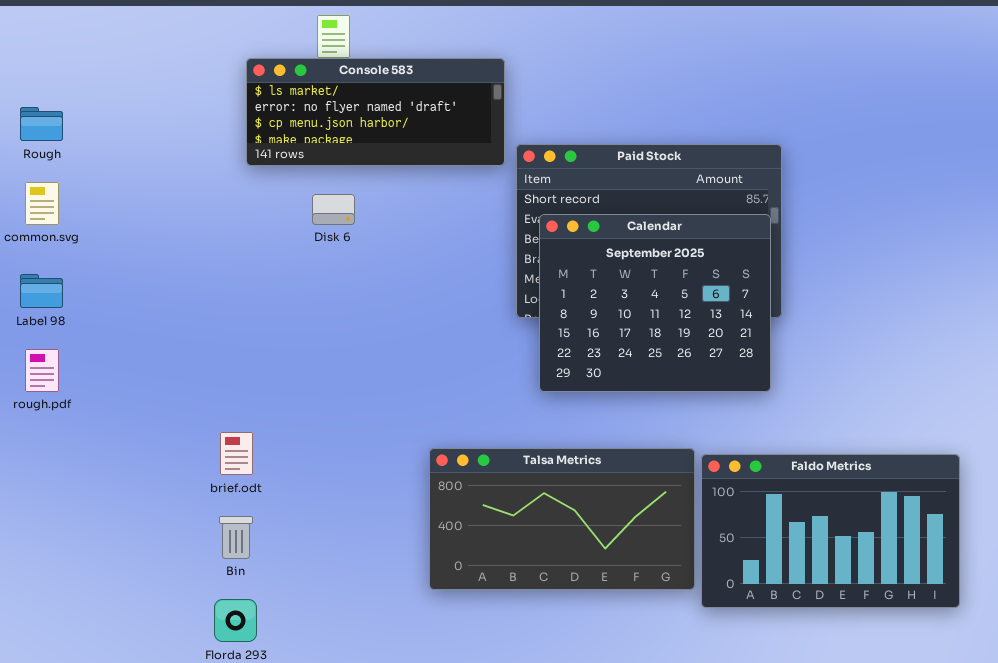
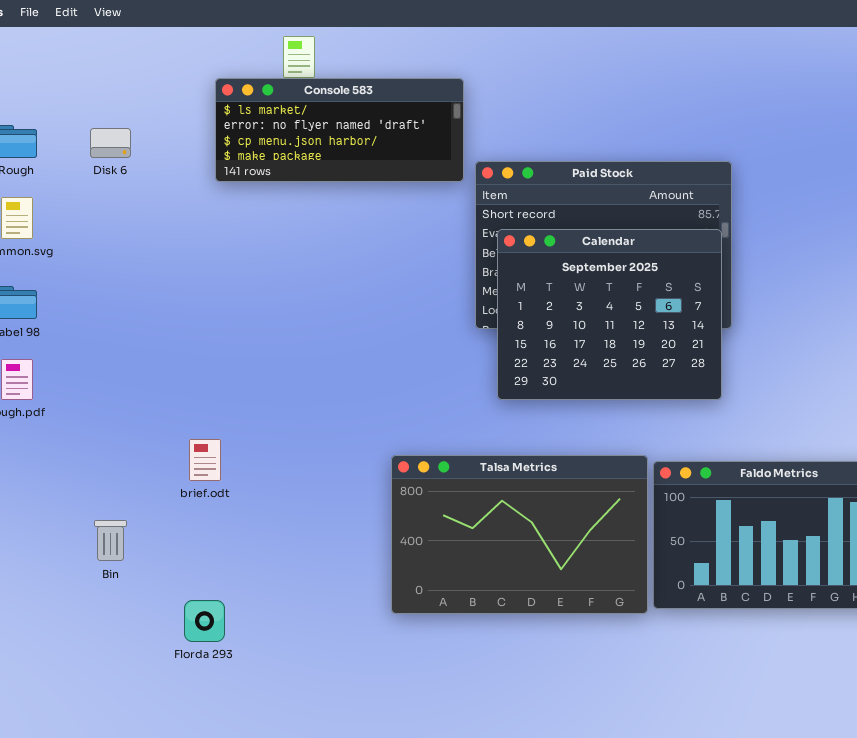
Disk 6: [312,194,355,225] -> [90,128,131,158], moved
Talsa Metrics: [429,448,695,590] -> [391,455,648,614], resized
Bin: [219,516,253,559] -> [94,520,127,561], moved

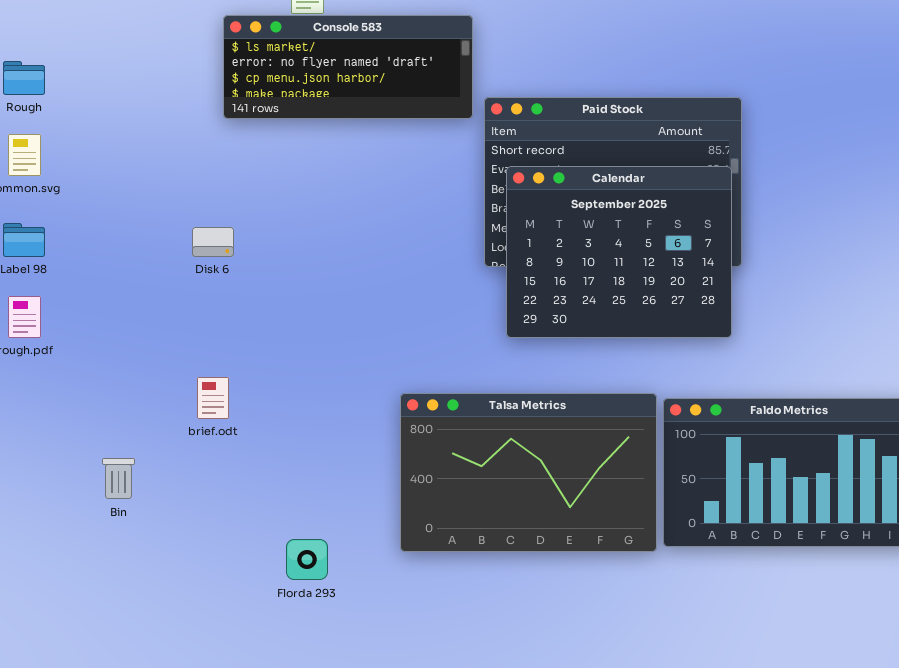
Disk 6: [90,128,131,158] -> [192,227,234,257], moved
Florda 293: [184,600,225,642] -> [286,539,328,580], moved

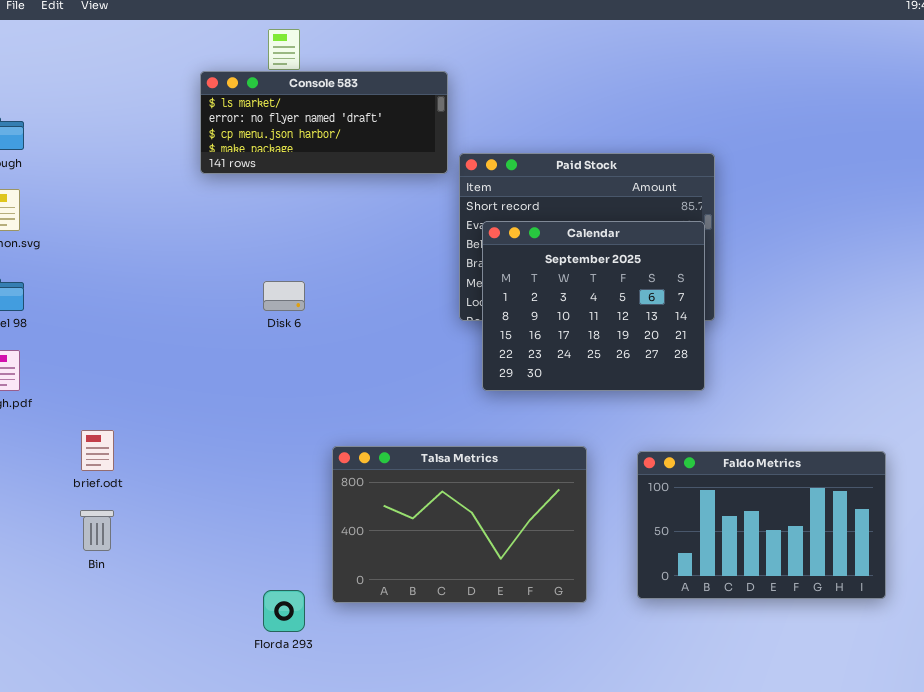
Disk 6: [192,227,234,257] -> [263,281,305,311], moved
brief.odt: [197,377,229,419] -> [81,430,114,471], moved
Talsa Metrics: [400,393,657,552] -> [332,446,587,603], moved

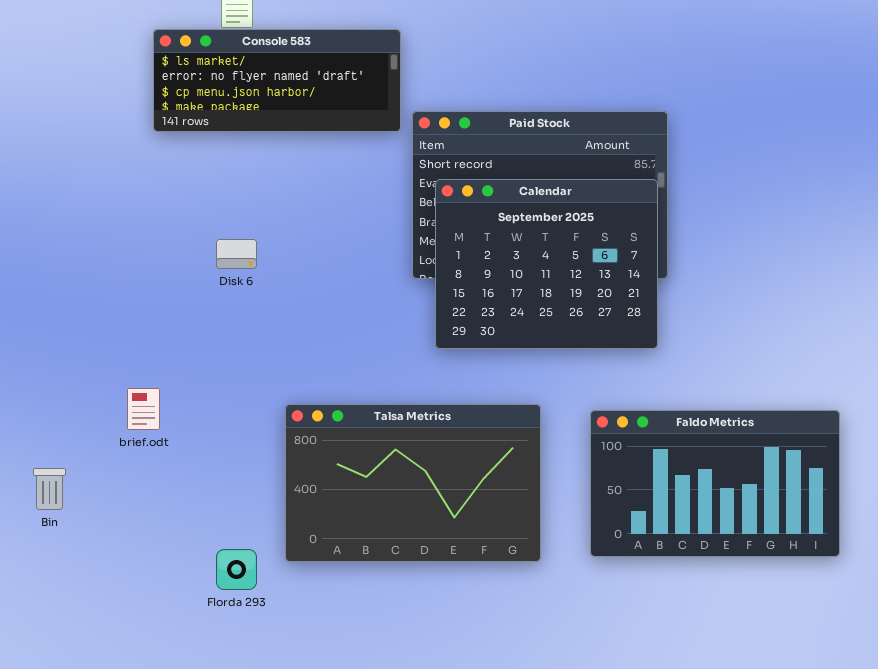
brief.odt: [81,430,114,471] -> [127,388,160,430], moved

